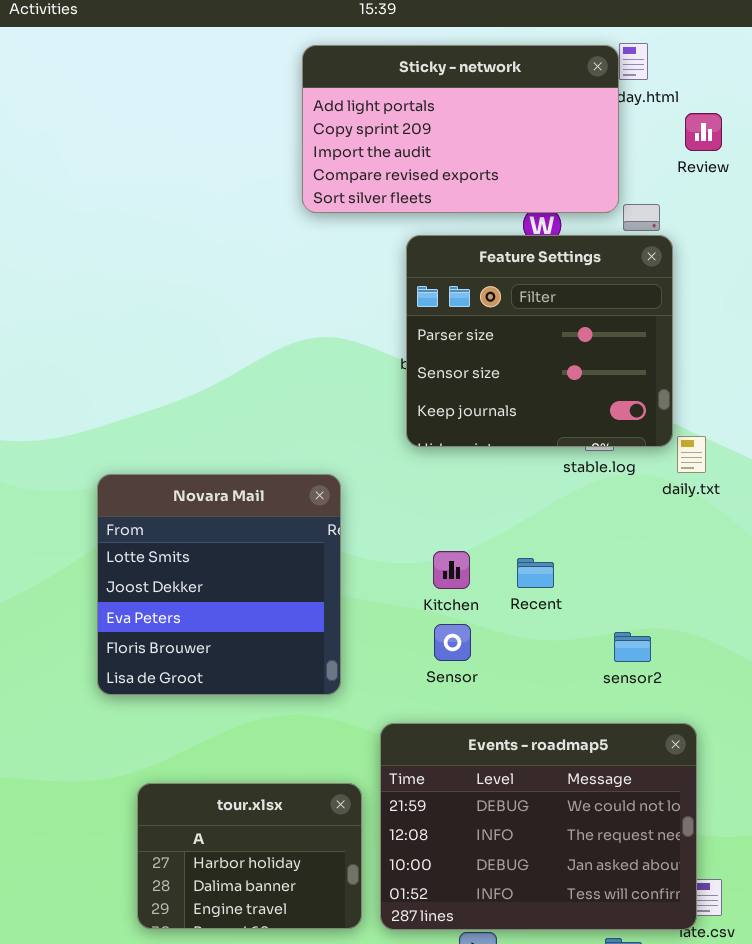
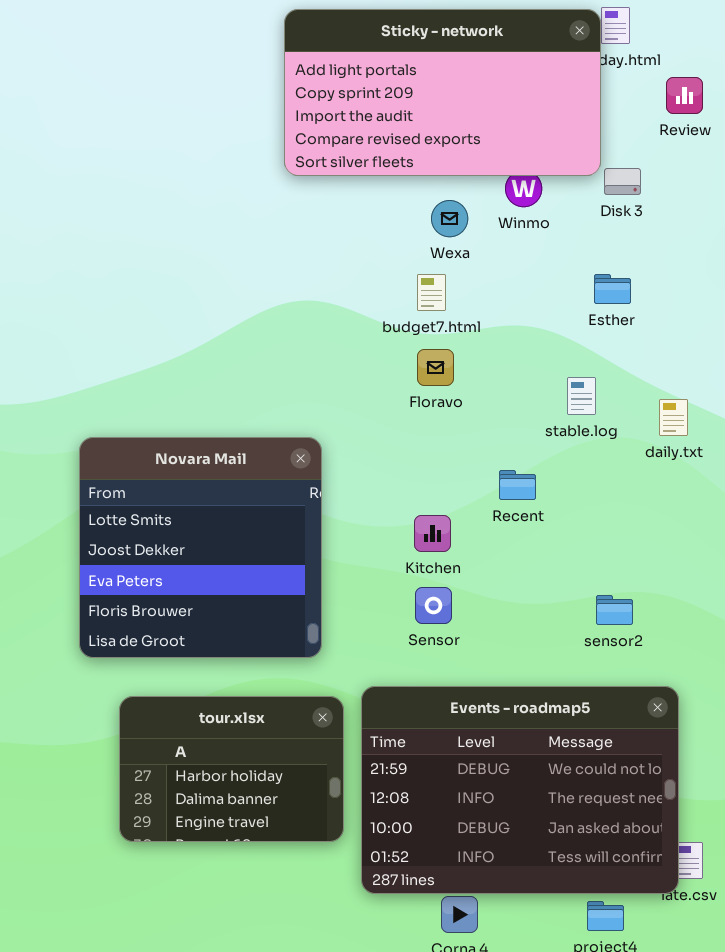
Feature Settings: [406,235,673,447] -> none, closed
Recent: [517,558,554,588] -> [499,470,536,500], moved
tour.xlsx: [137,783,362,929] -> [119,696,344,842], moved

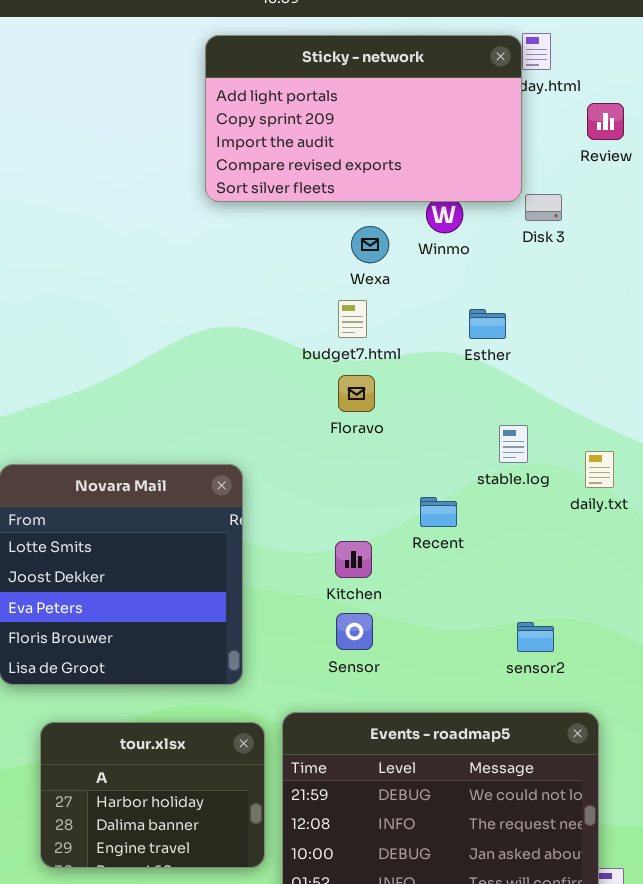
Esther: [594,274,631,304] -> [469,309,506,339], moved
stable.log: [567,377,596,415] -> [499,425,528,463], moved
daily.txt: [659,399,688,436] -> [585,451,614,488], moved

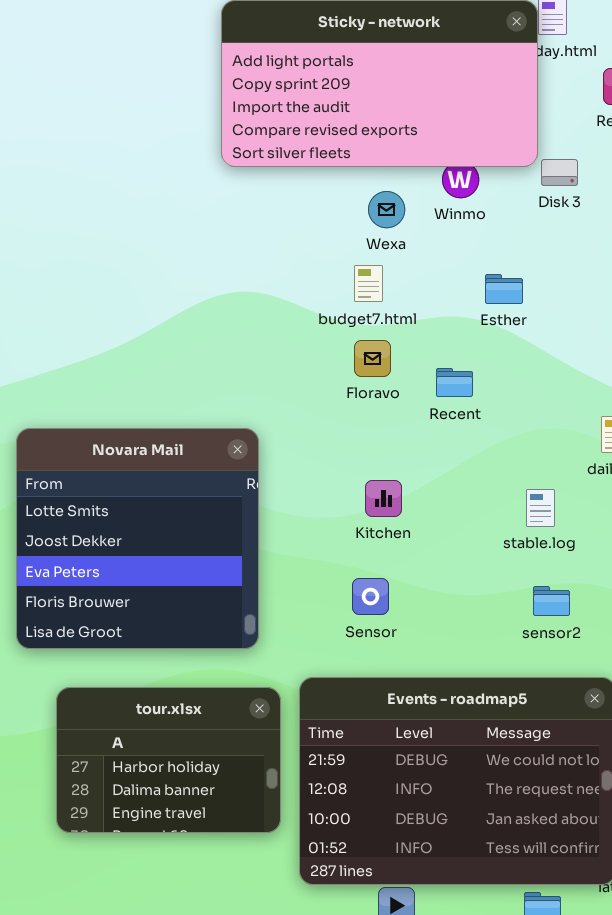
stable.log: [499,425,528,463] -> [526,489,555,527], moved
Recent: [420,497,457,527] -> [436,368,473,397], moved
Kitchen: [335,541,372,578] -> [365,480,402,517], moved

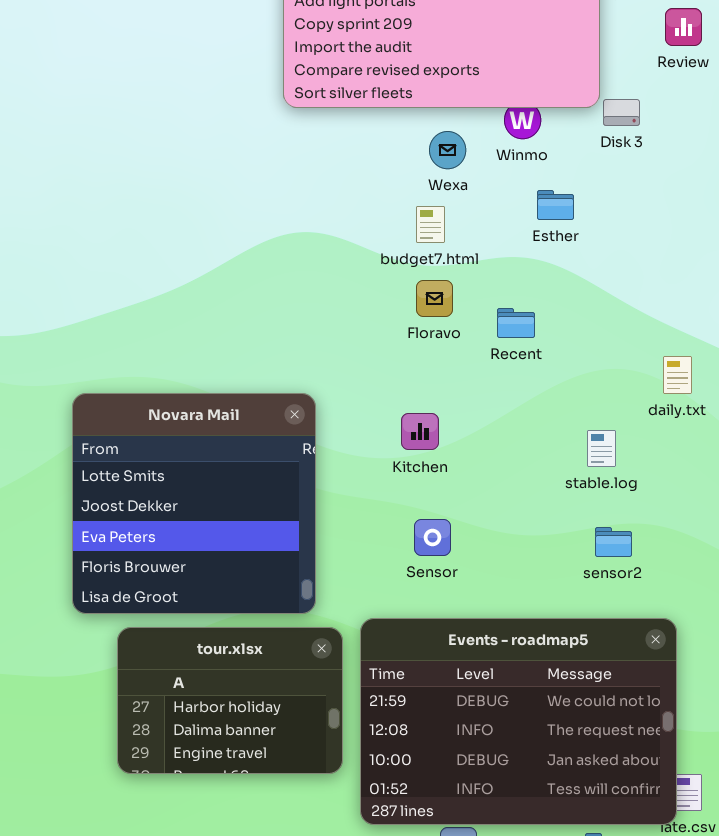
Esther: [485,274,523,304] -> [537,190,574,220], moved
Novara Mail: [16,428,259,649] -> [72,393,316,614], moved
Kitchen: [365,480,402,517] -> [401,413,439,450], moved

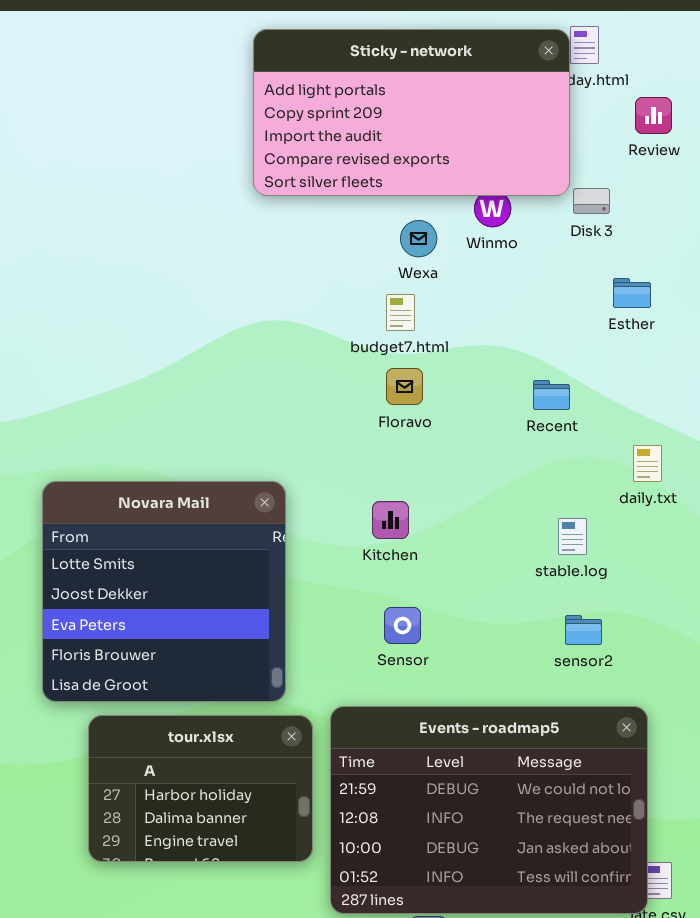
Esther: [537,190,574,220] -> [613,278,651,308], moved
Recent: [497,308,535,338] -> [533,380,570,410], moved

